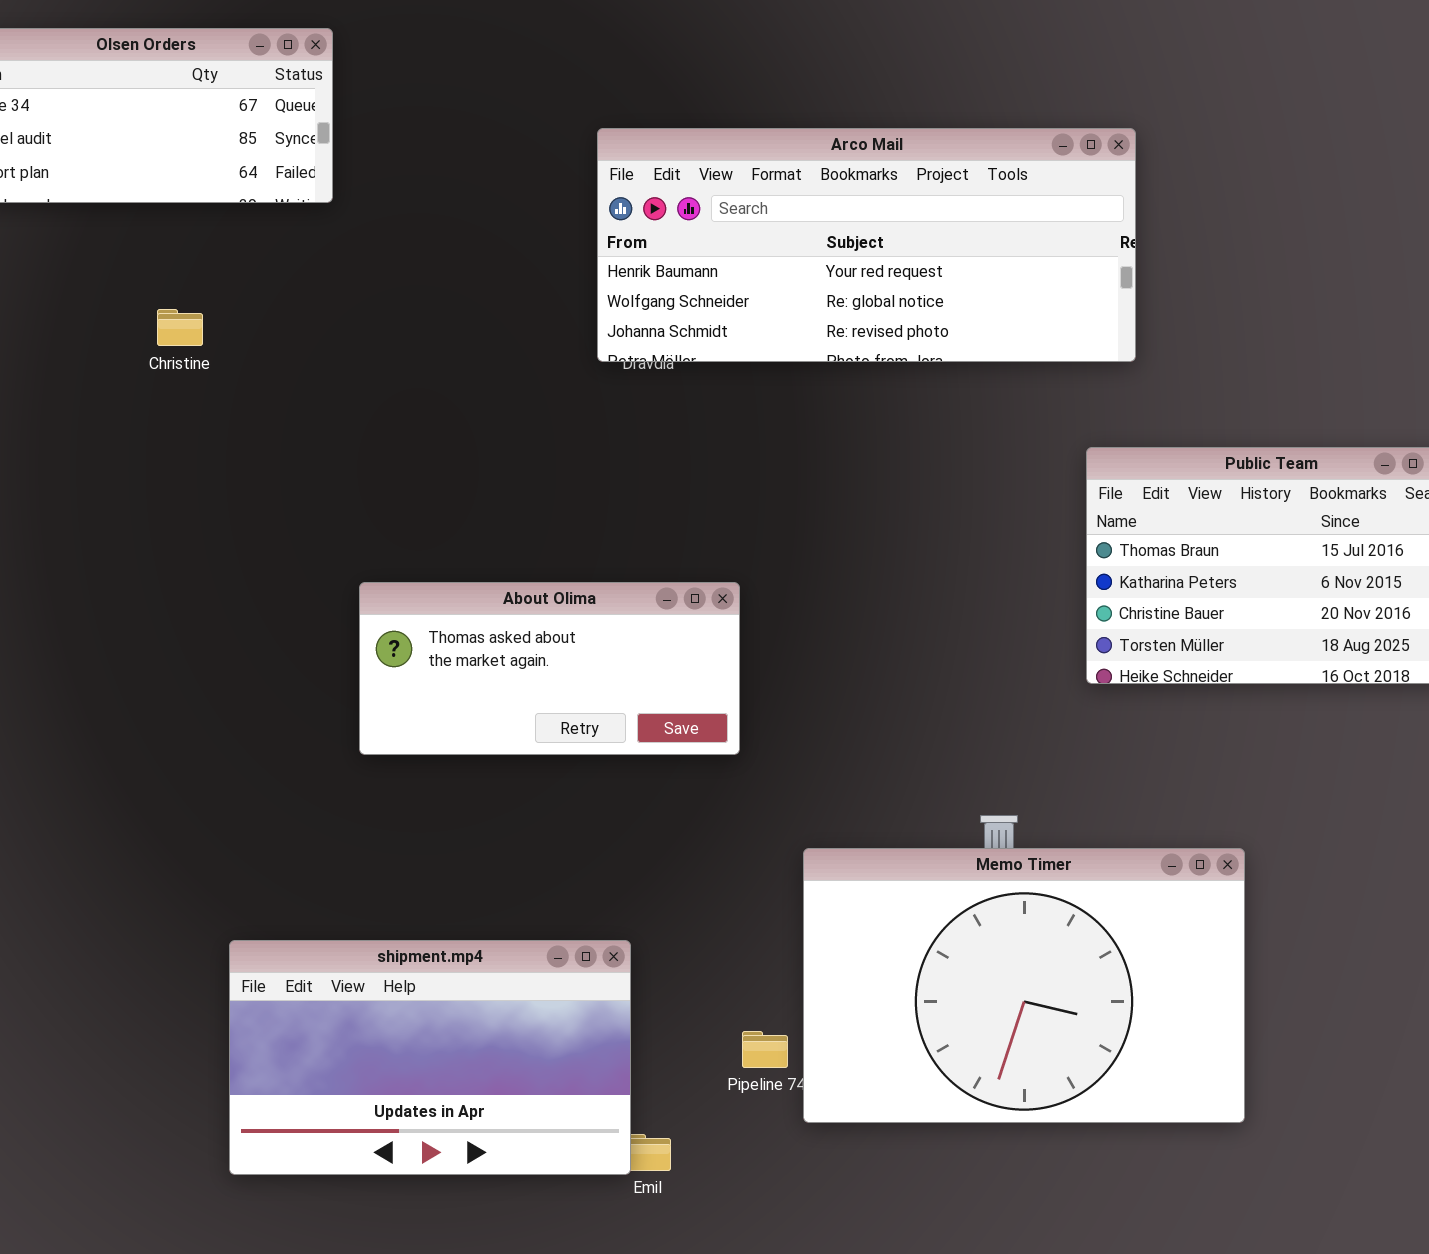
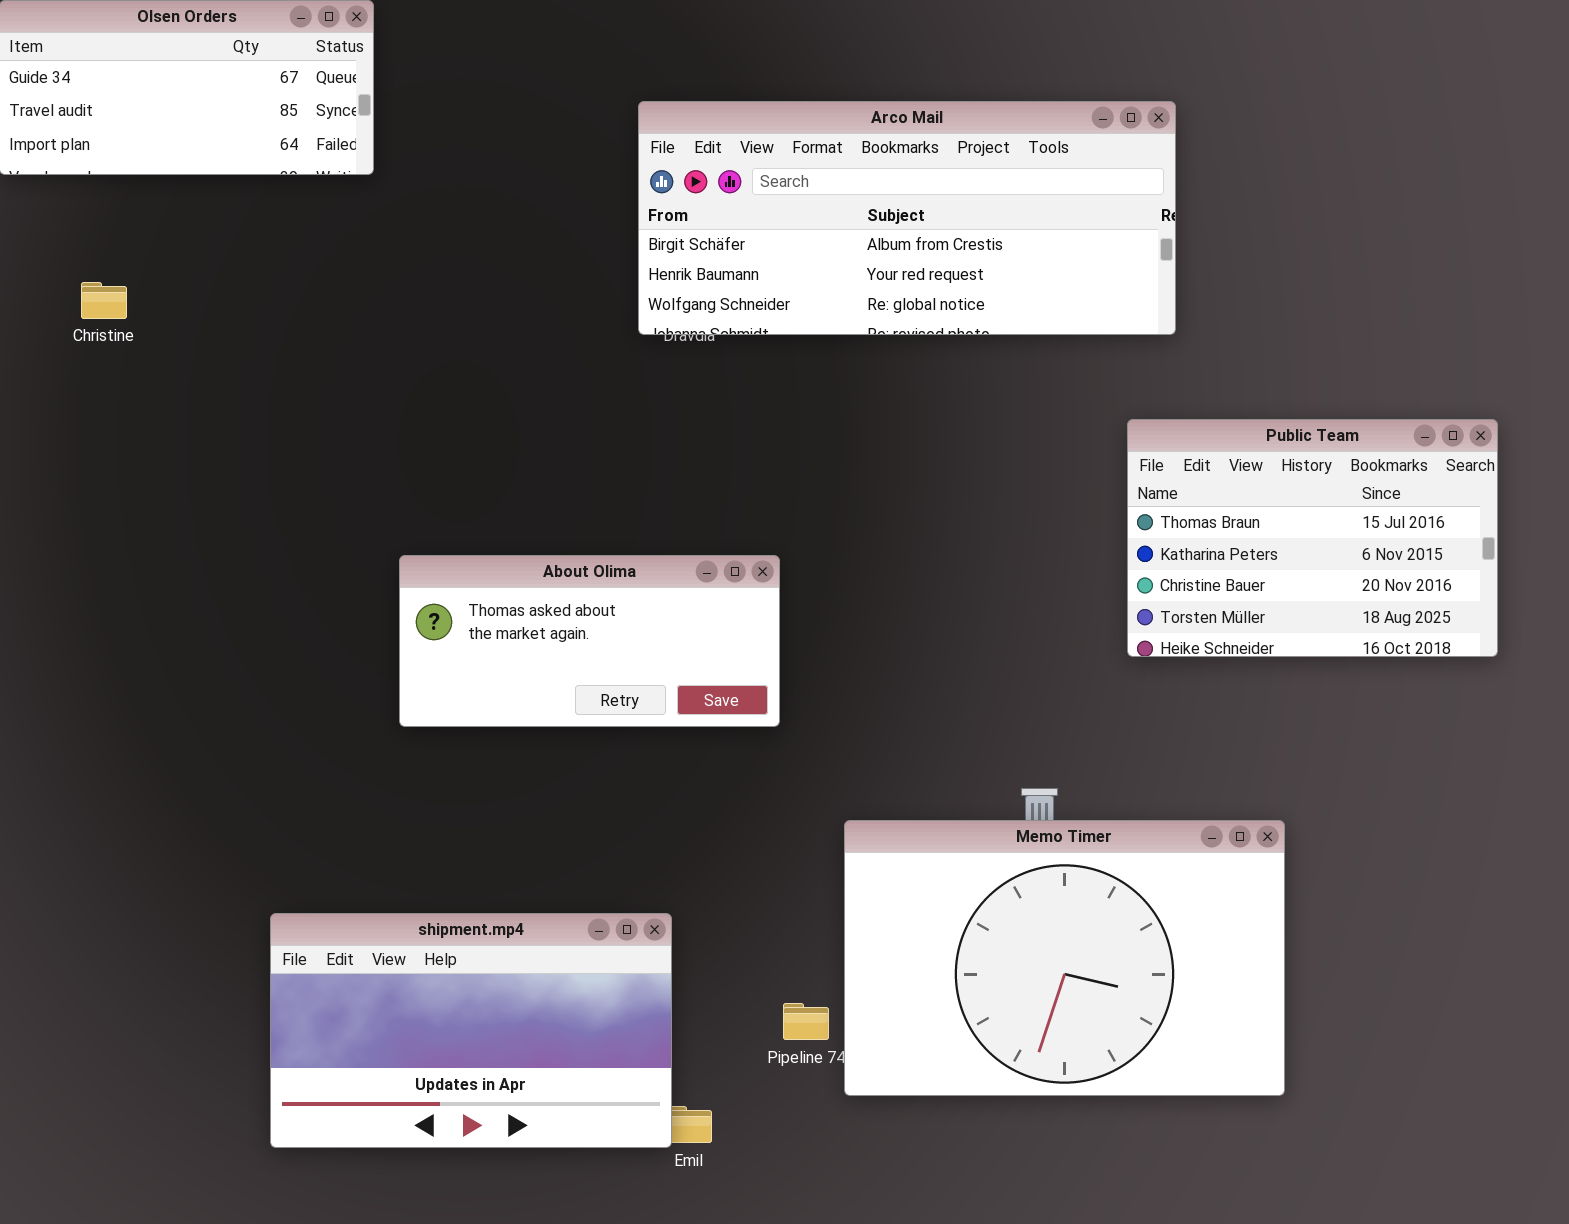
Arco Mail: [597,128,1136,362] -> [638,101,1176,335], scrolled up 1 row
Christine: [157,309,203,346] -> [81,282,127,319], moved

